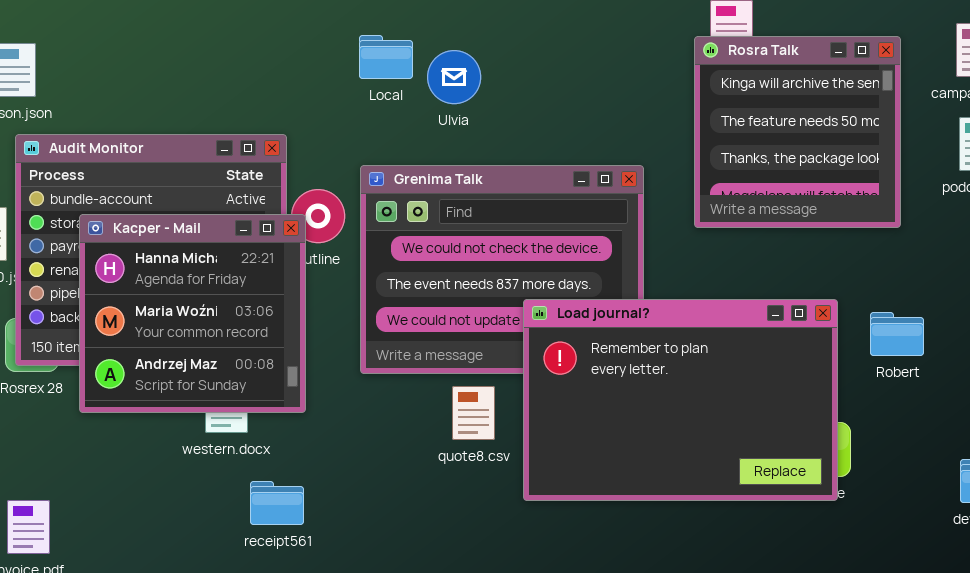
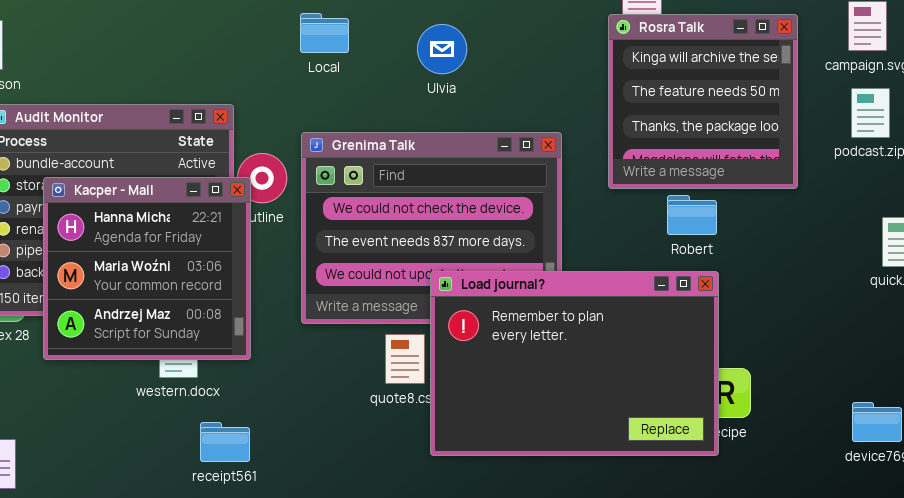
Ulvia: [427,50,481,104] -> [417,24,467,74], moved
Load journal?: [523,299,838,501] -> [430,271,719,456], moved
Robert: [870,312,924,356] -> [667,195,717,235], moved

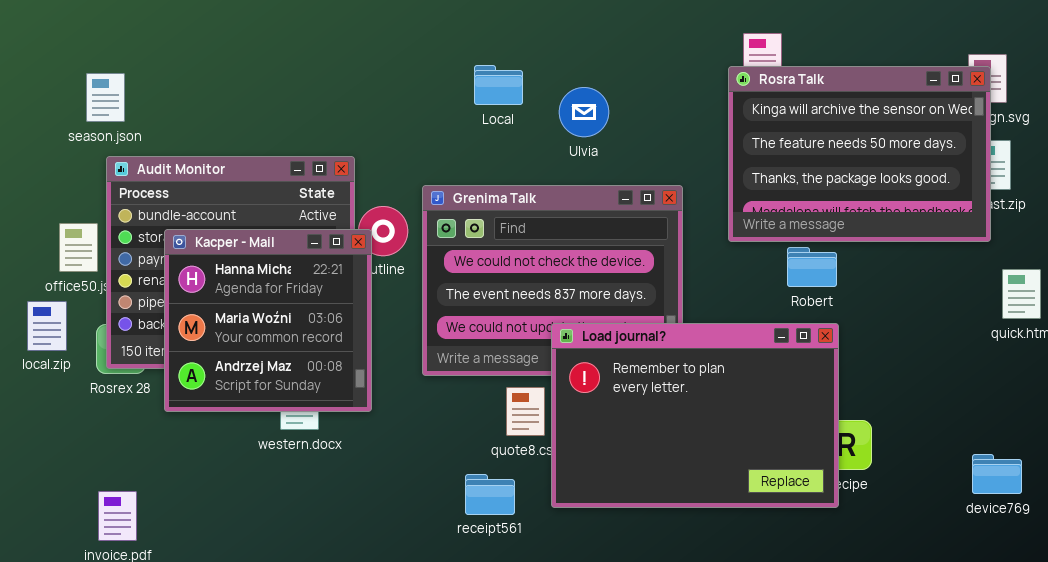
Local: [300,13,349,53] -> [474,65,523,105], moved
Rosra Talk: [608,14,798,189] -> [728,66,991,242], resized
Ulvia: [417,24,467,74] -> [559,87,609,137], moved
receipt561: [200,422,250,462] -> [465,474,515,515], moved

